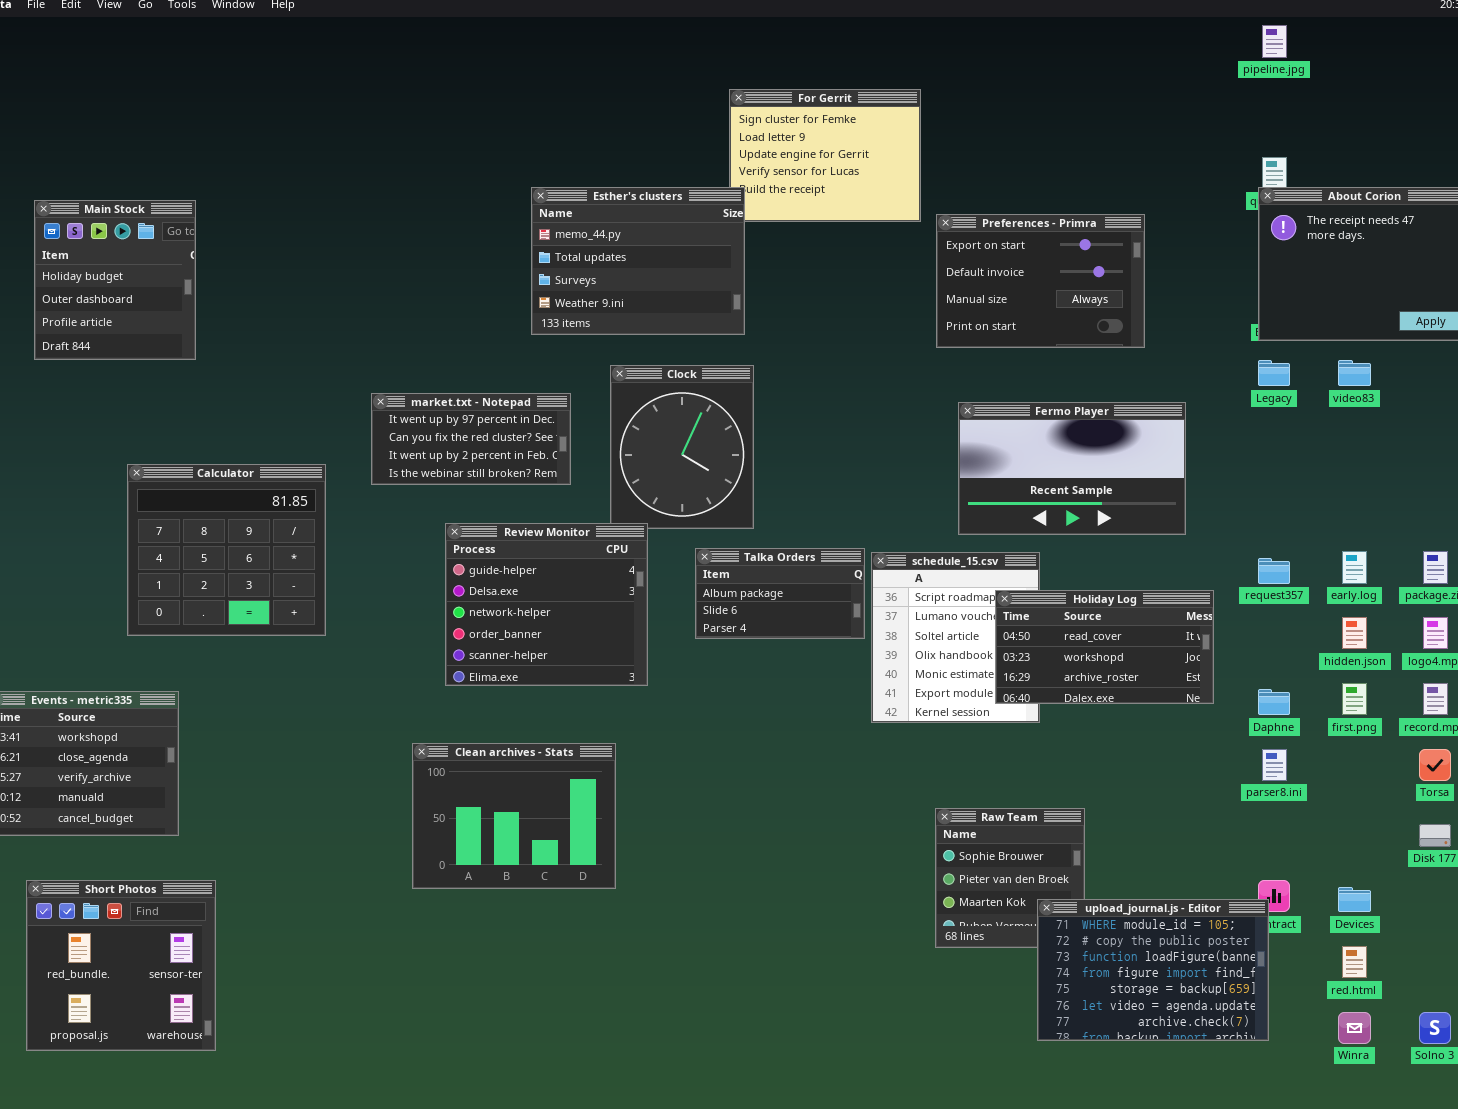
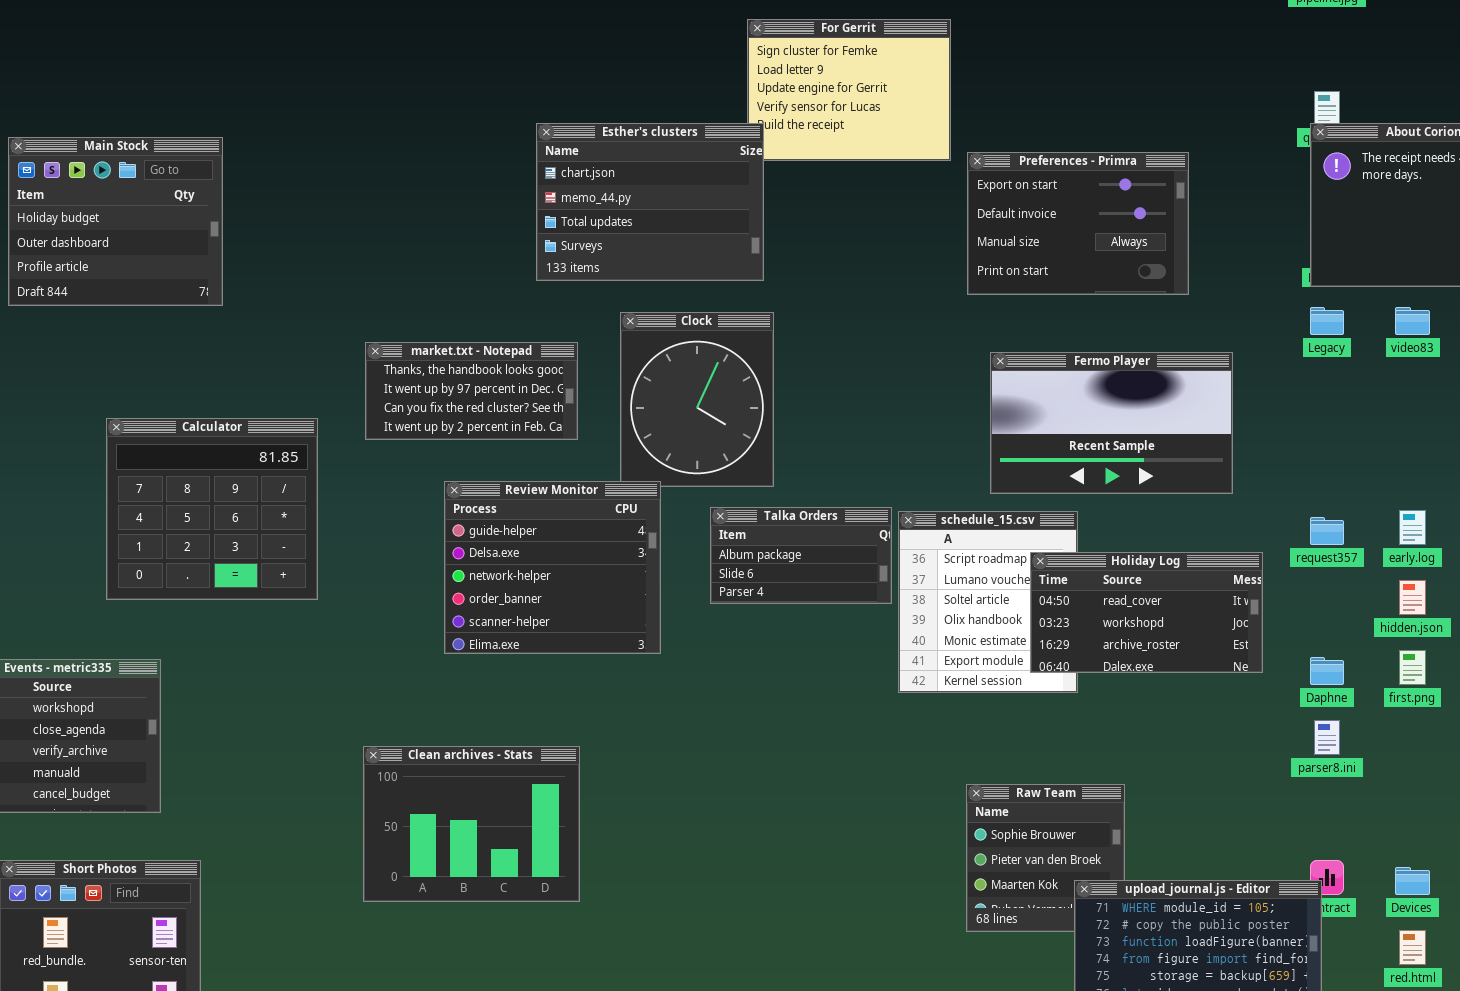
Esther's clusters: [531,187,745,335] -> [536,123,764,281], scrolled up 1 row
Main Stock: [34,200,196,360] -> [8,137,223,306], resized
market.txt - Notepad: [371,393,571,485] -> [365,342,578,440], scrolled up 1 row
Clean archives - Stats: [412,743,616,889] -> [363,746,580,902], moved

